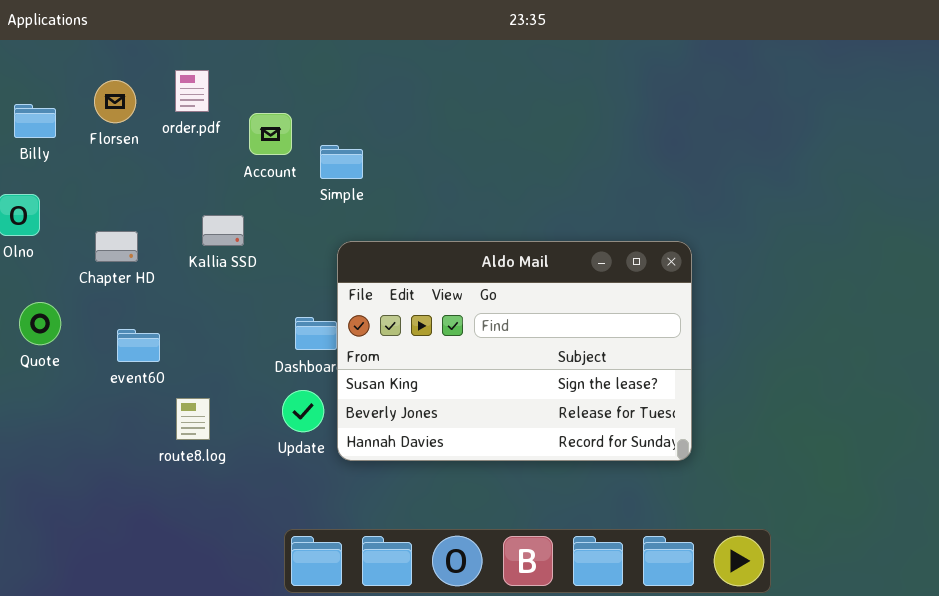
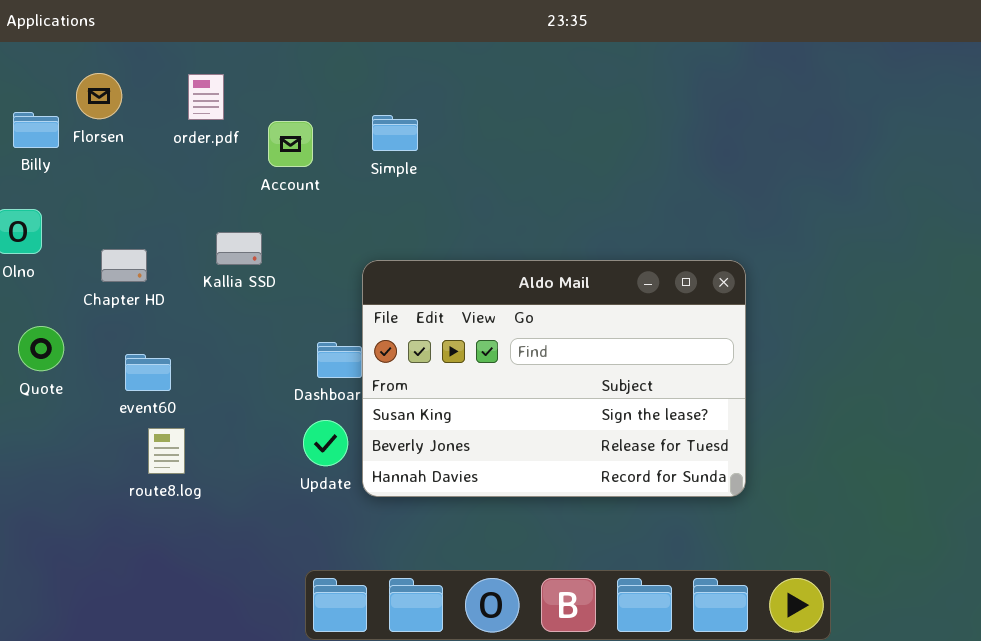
Florsen: [94,80,136,123] -> [76,73,122,119], moved
Simple: [320,145,363,179] -> [372,115,418,151], moved
route8.log: [176,398,210,440] -> [148,428,185,474], moved

